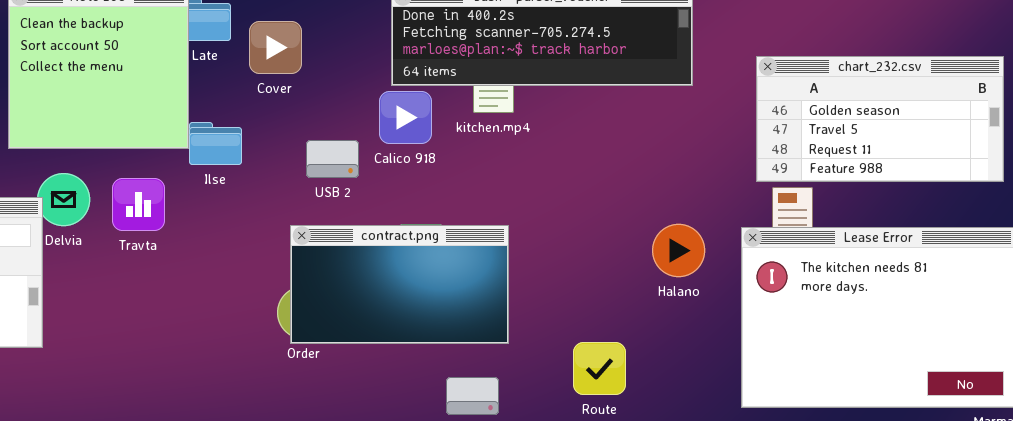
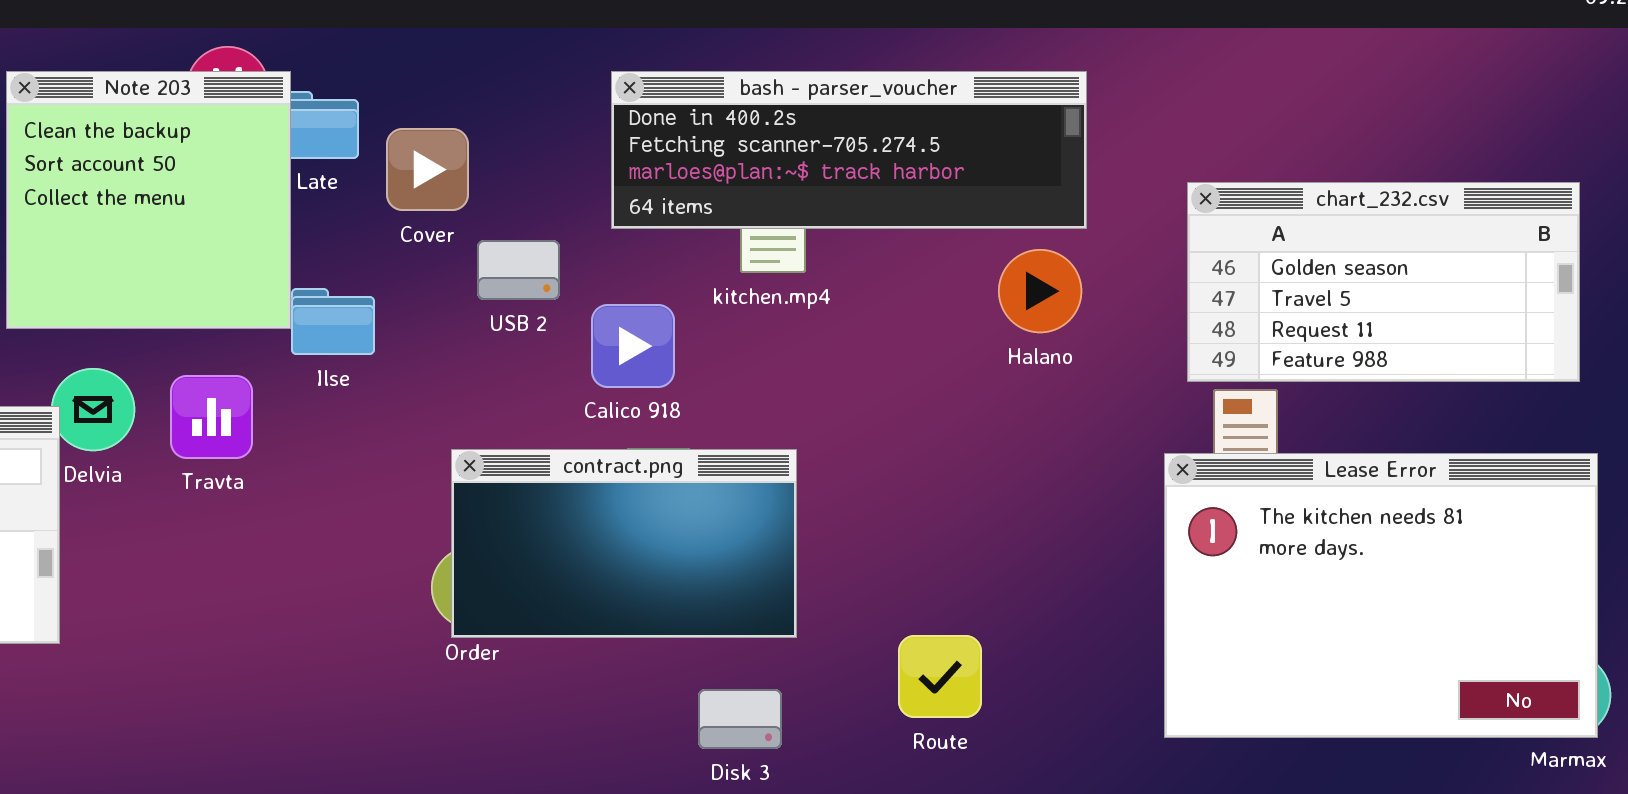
Calico 918: [379,91,432,144] -> [591,304,675,388], moved
USB 2: [306,140,359,178] -> [477,240,560,300], moved
Halano: [652,224,705,277] -> [998,249,1082,333], moved

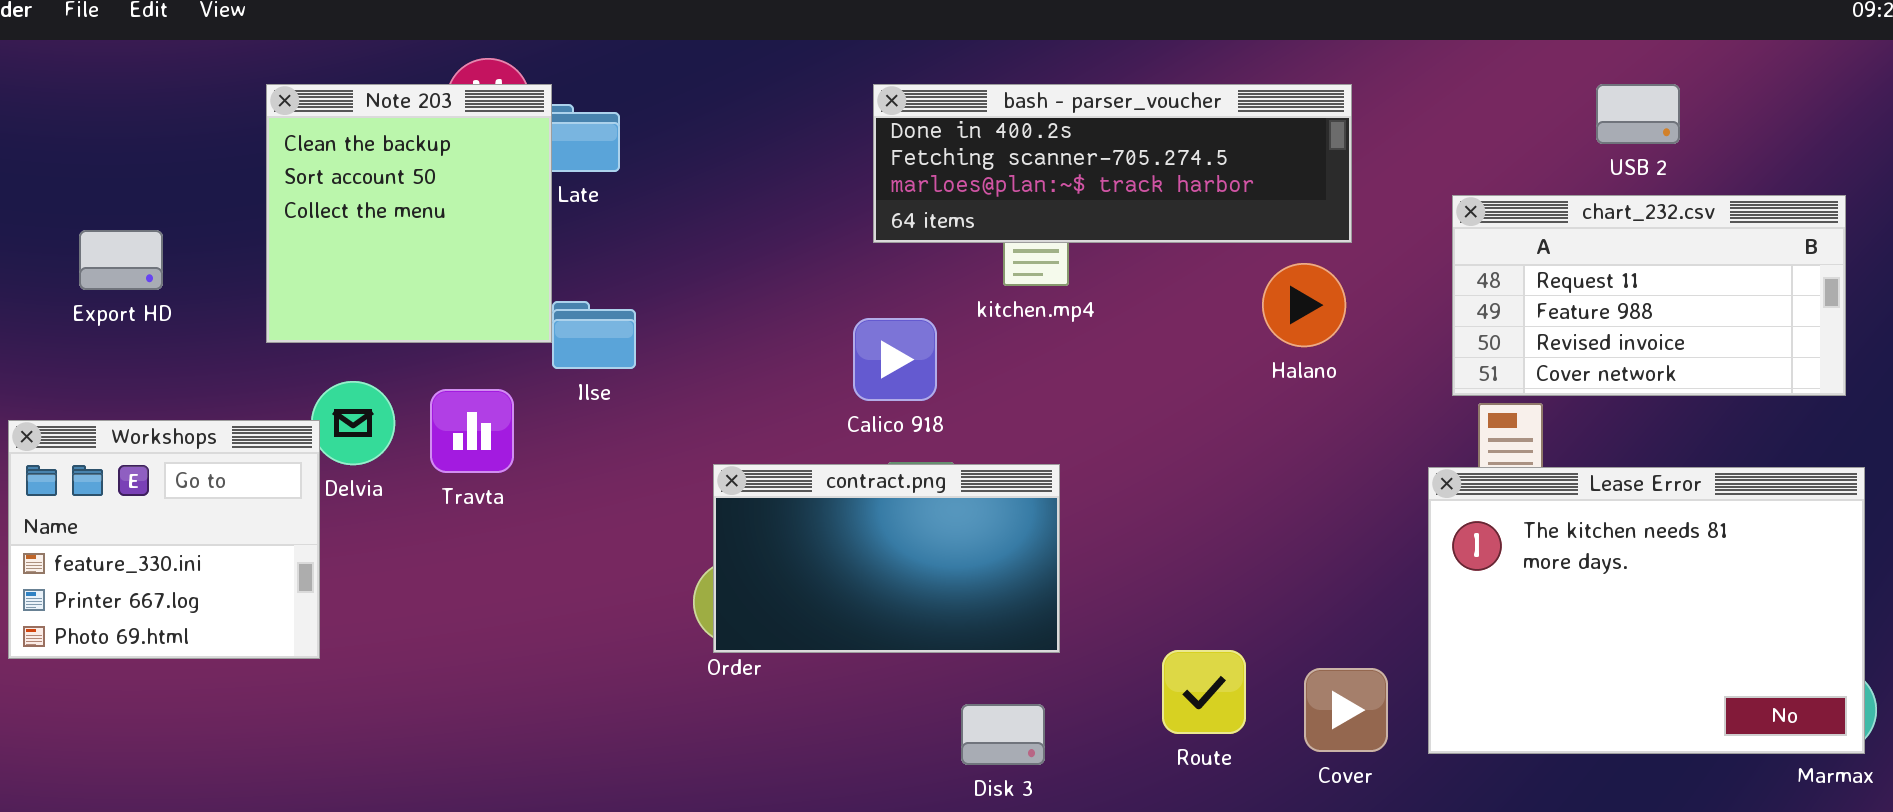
Cover: [386,128,469,211] -> [1304,668,1388,752], moved
chart_232.csv: [1187,182,1580,382] -> [1452,195,1846,396], scrolled down 2 rows
USB 2: [477,240,560,300] -> [1596,84,1680,144], moved

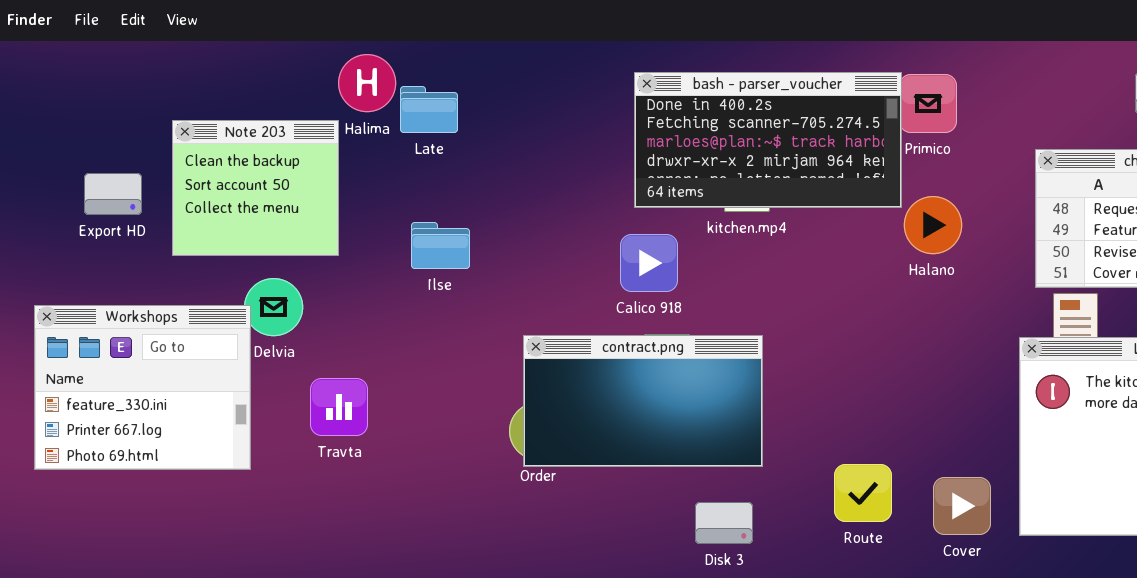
Note 203: [266,84,552,343] -> [172,120,339,256], moved, resized
bash - parser_voucher: [873,84,1352,243] -> [634,72,902,208], resized
Travta: [430,389,514,473] -> [310,378,368,436], moved

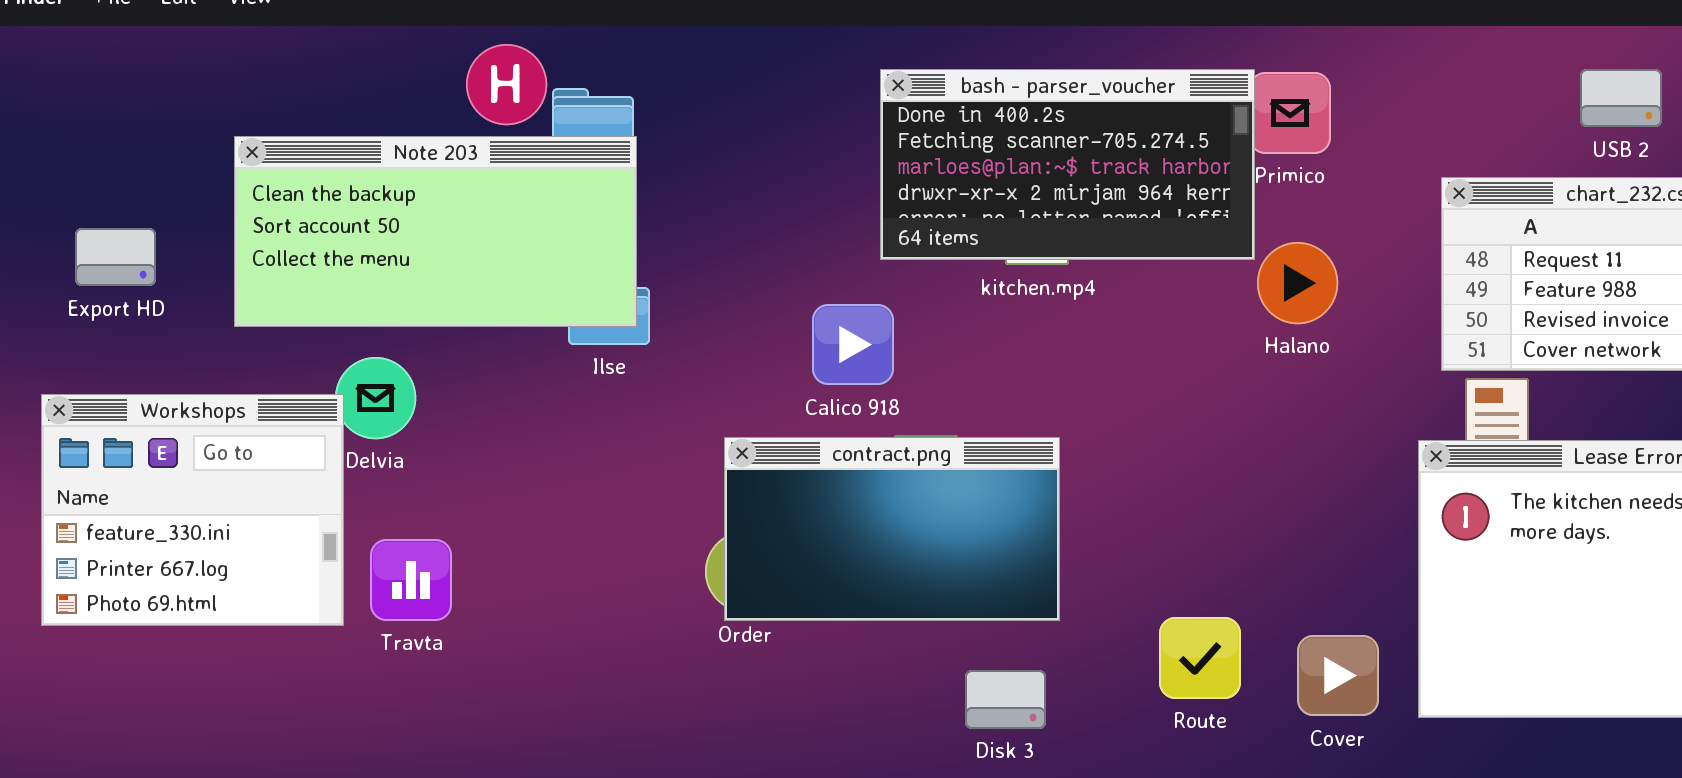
Note 203: [172,120,339,256] -> [234,136,637,327], resized
Export HD: [84,173,142,215] -> [75,228,156,286], moved
Calico 918: [620,234,678,292] -> [812,304,894,385], moved
Travta: [310,378,368,436] -> [370,539,452,621], moved

